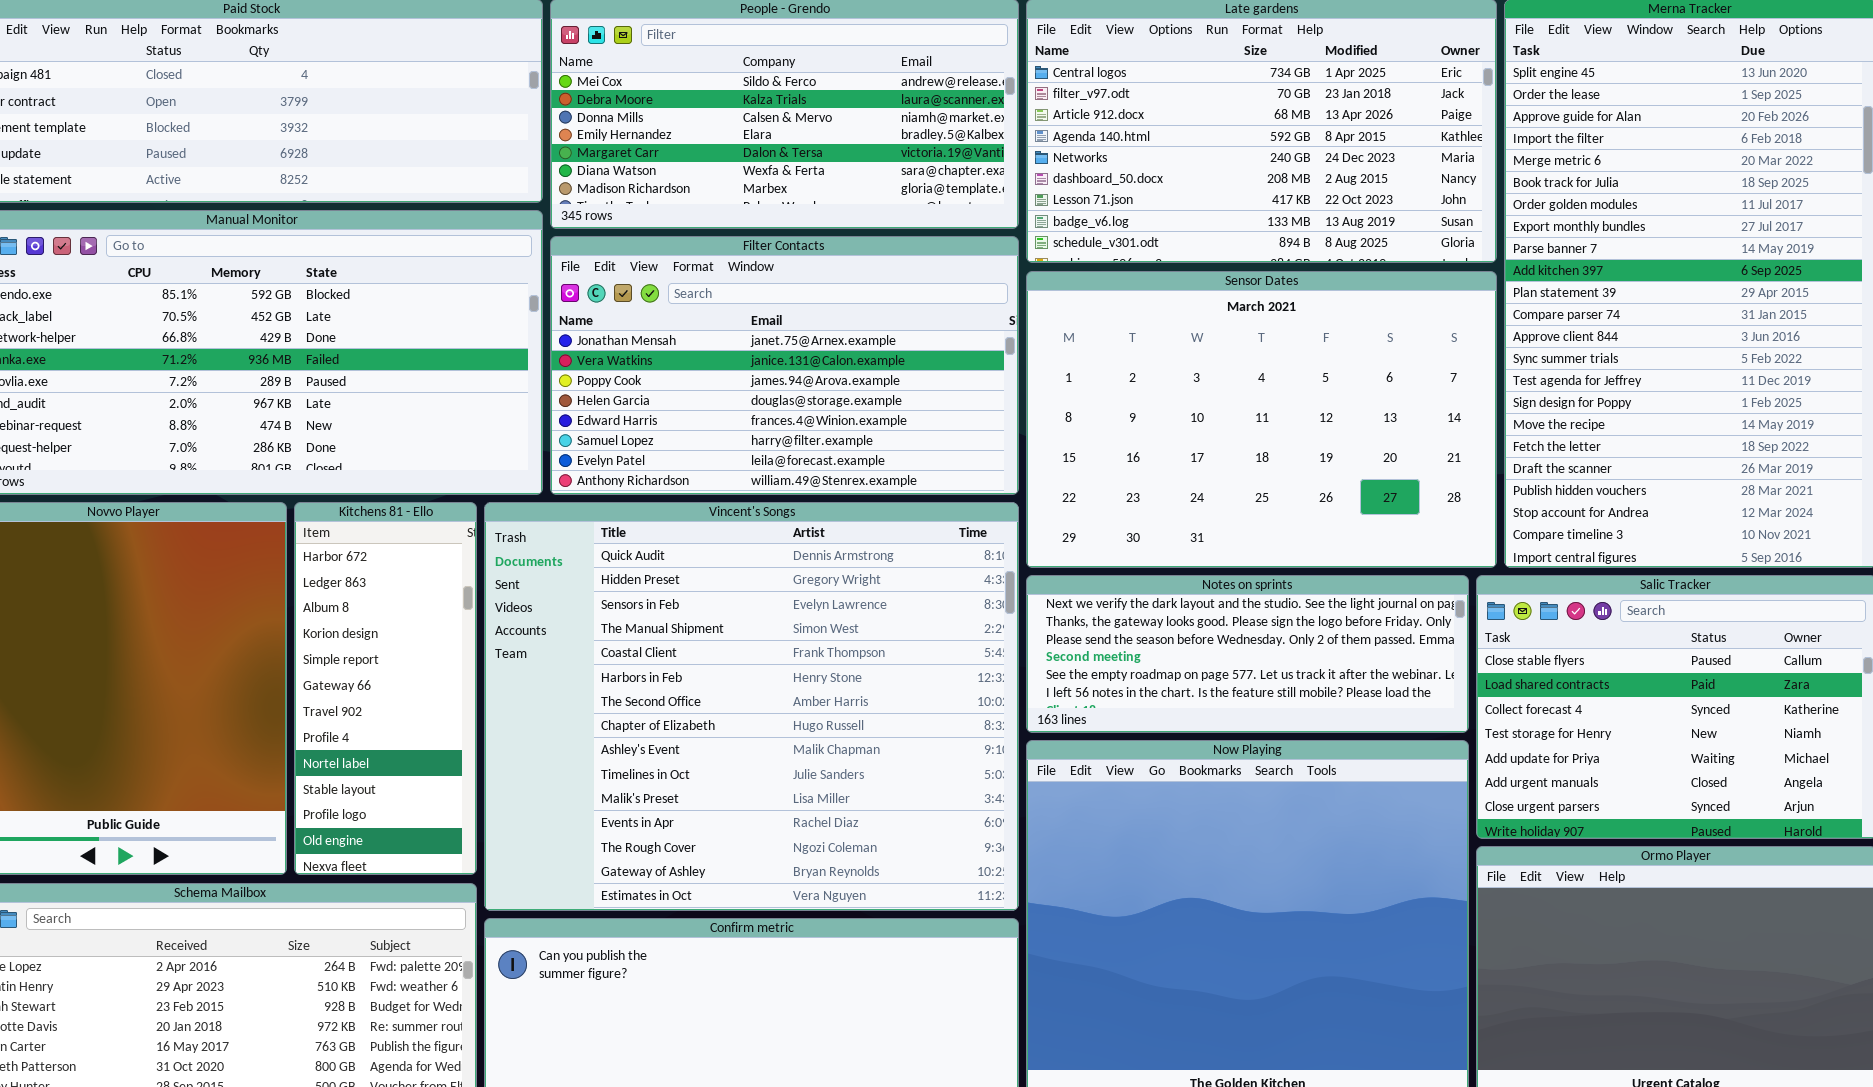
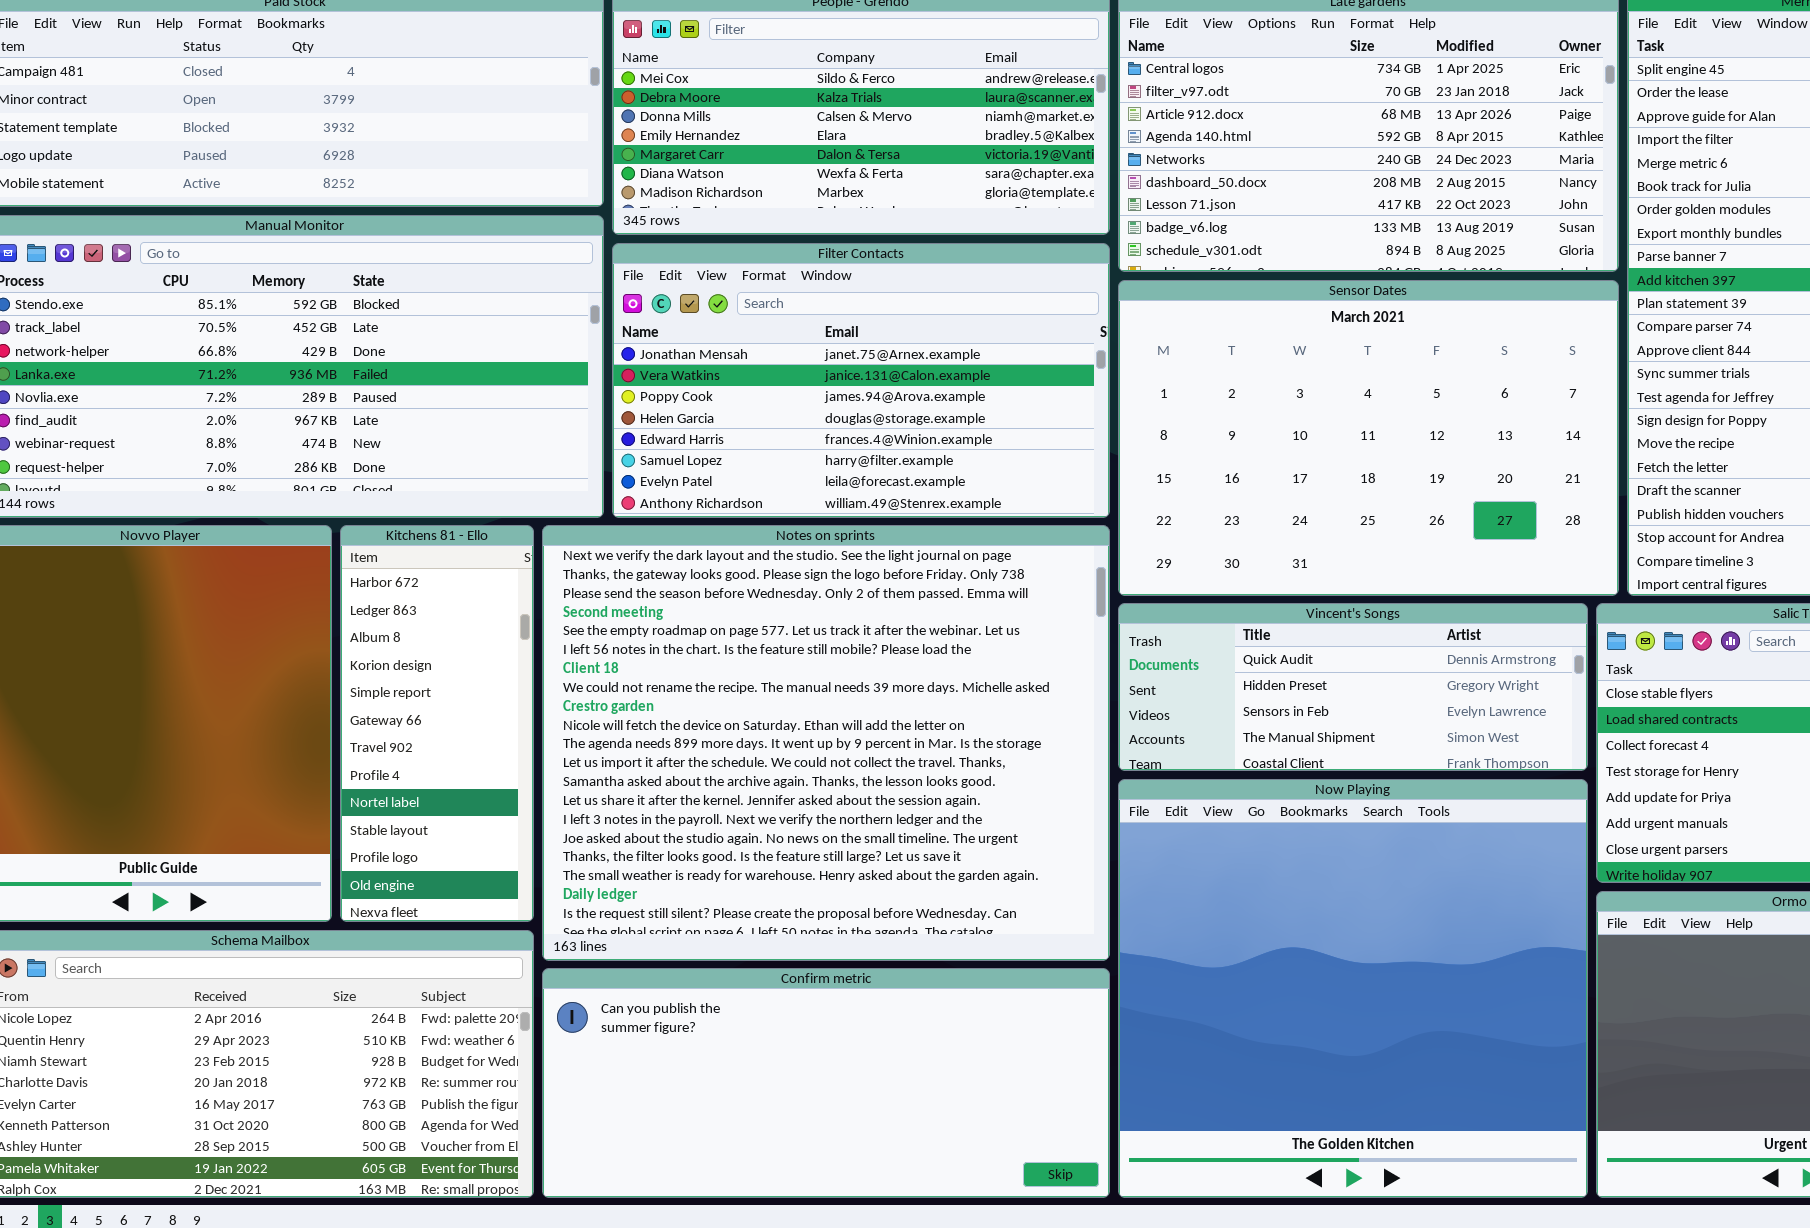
Vincent's Songs: [484,502,1019,911] -> [1118,603,1588,771], moved, resized
Notes on sprints: [1026,575,1469,733] -> [542,525,1110,961], moved, resized

